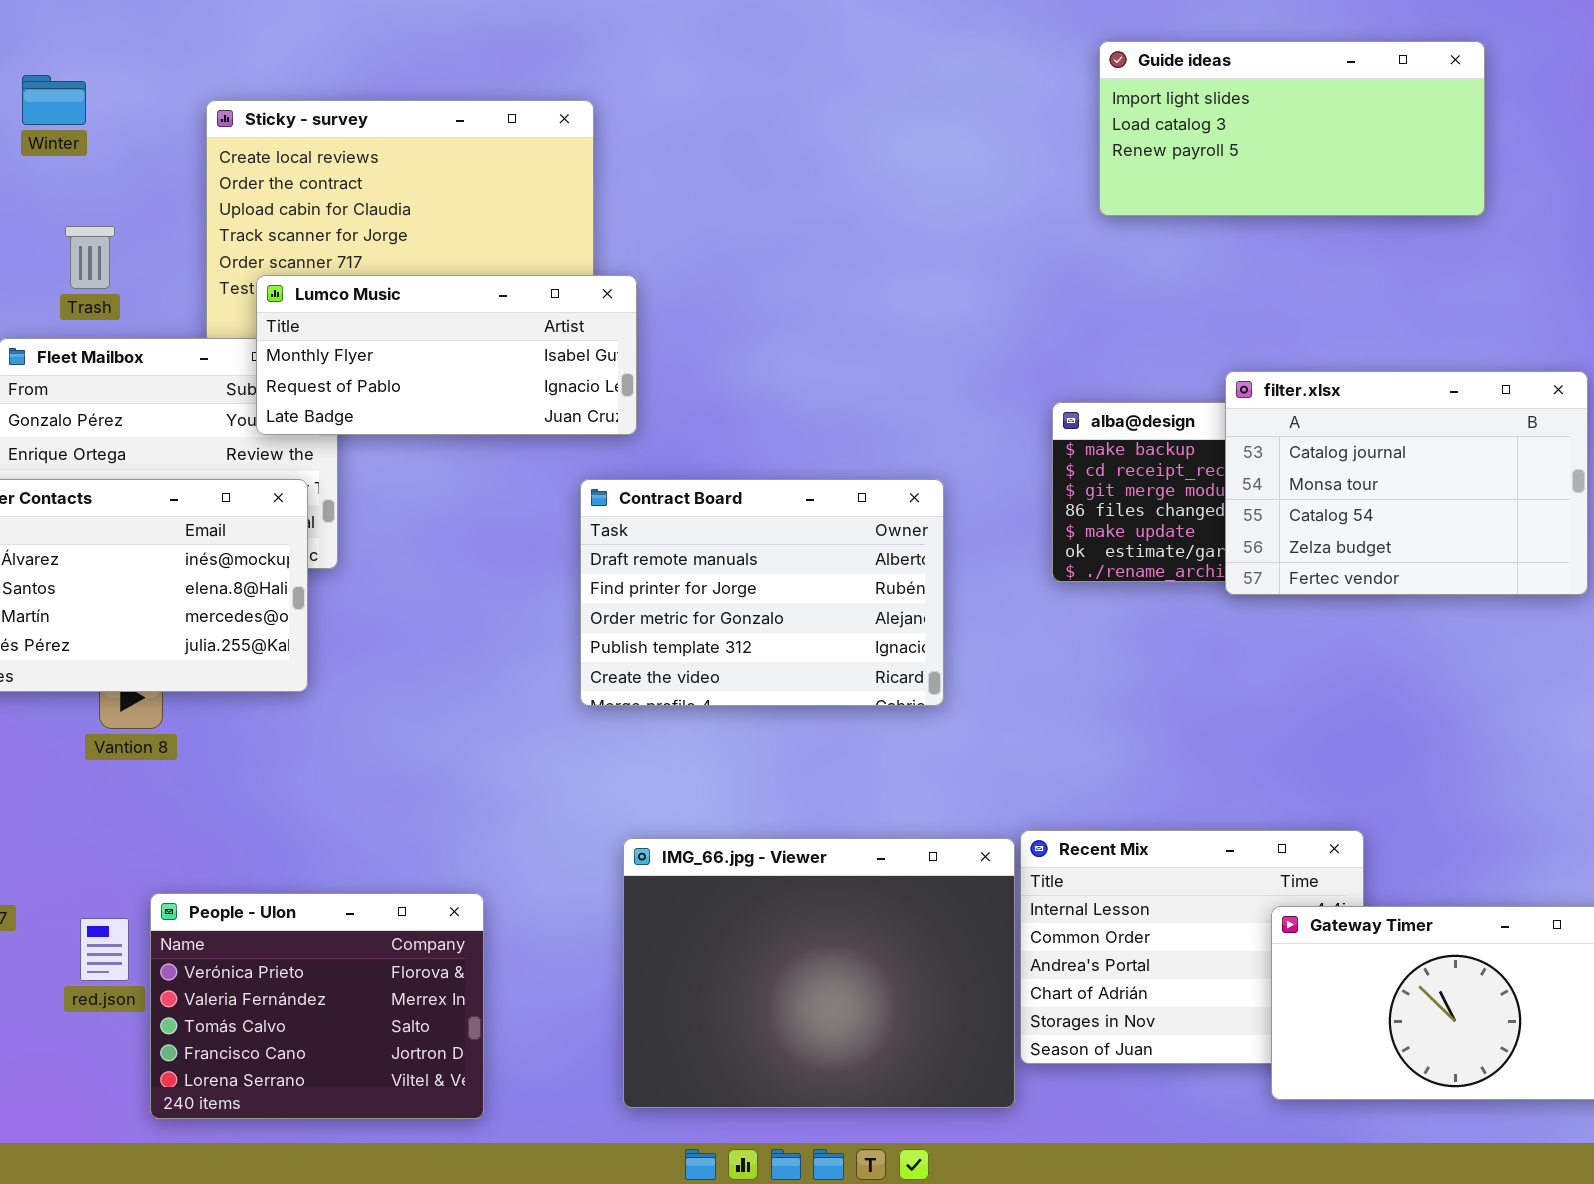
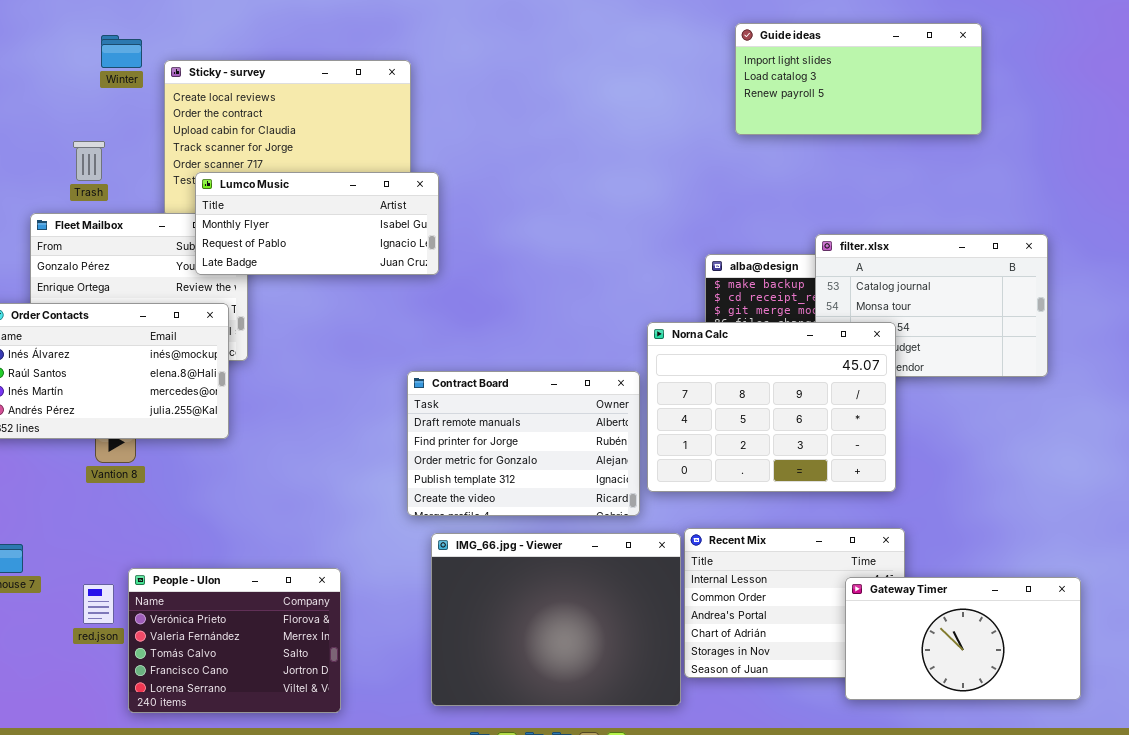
Winter: [22,75,86,125] -> [101,35,142,68], moved
Contract Board: [580,479,944,706] -> [407,371,640,516], moved
Norna Calc: none -> [647,322,896,492], opened

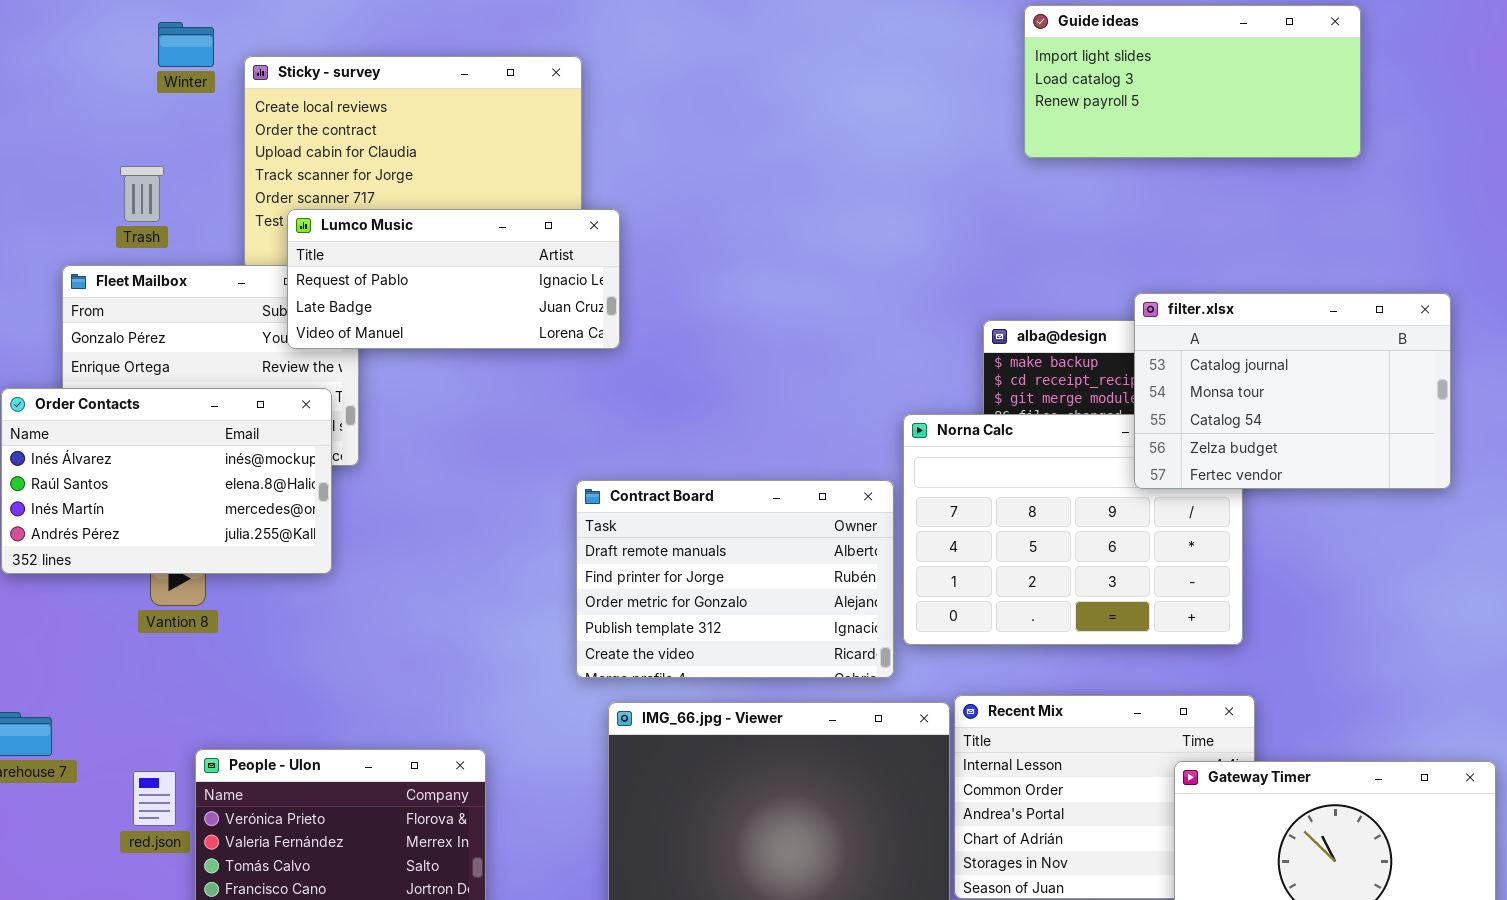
Lumco Music: [195,172,439,275] -> [287,209,620,349], scrolled down 1 row
filter.xlsx: [815,234,1048,377] -> [1134,293,1451,489], raised

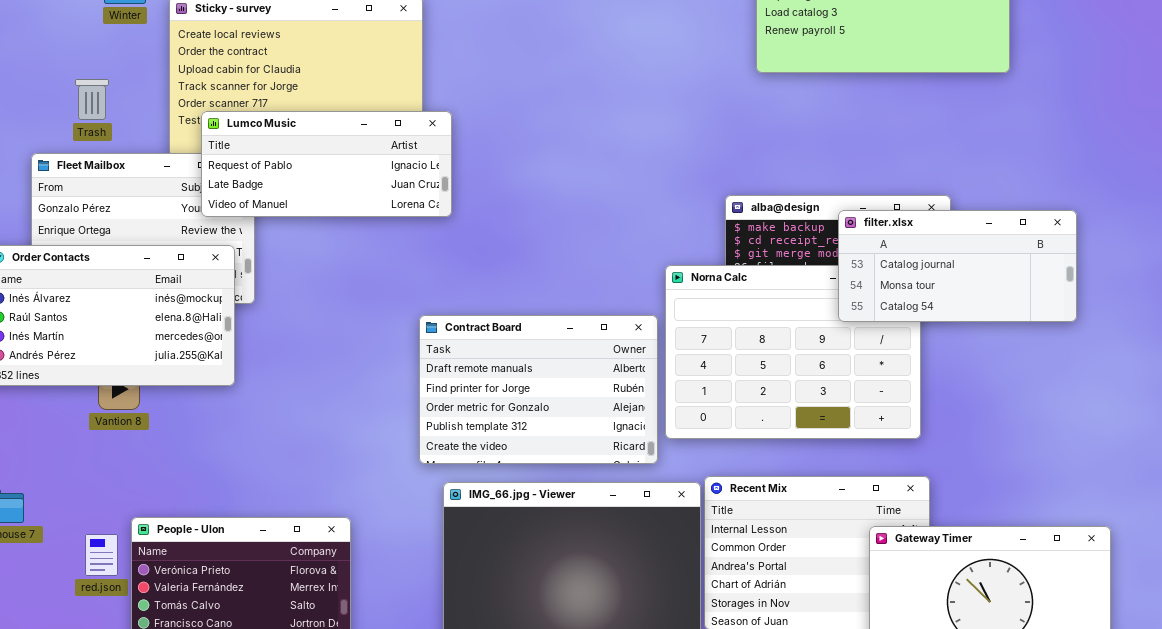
filter.xlsx: [1134,293,1451,489] -> [838,210,1077,322], resized

